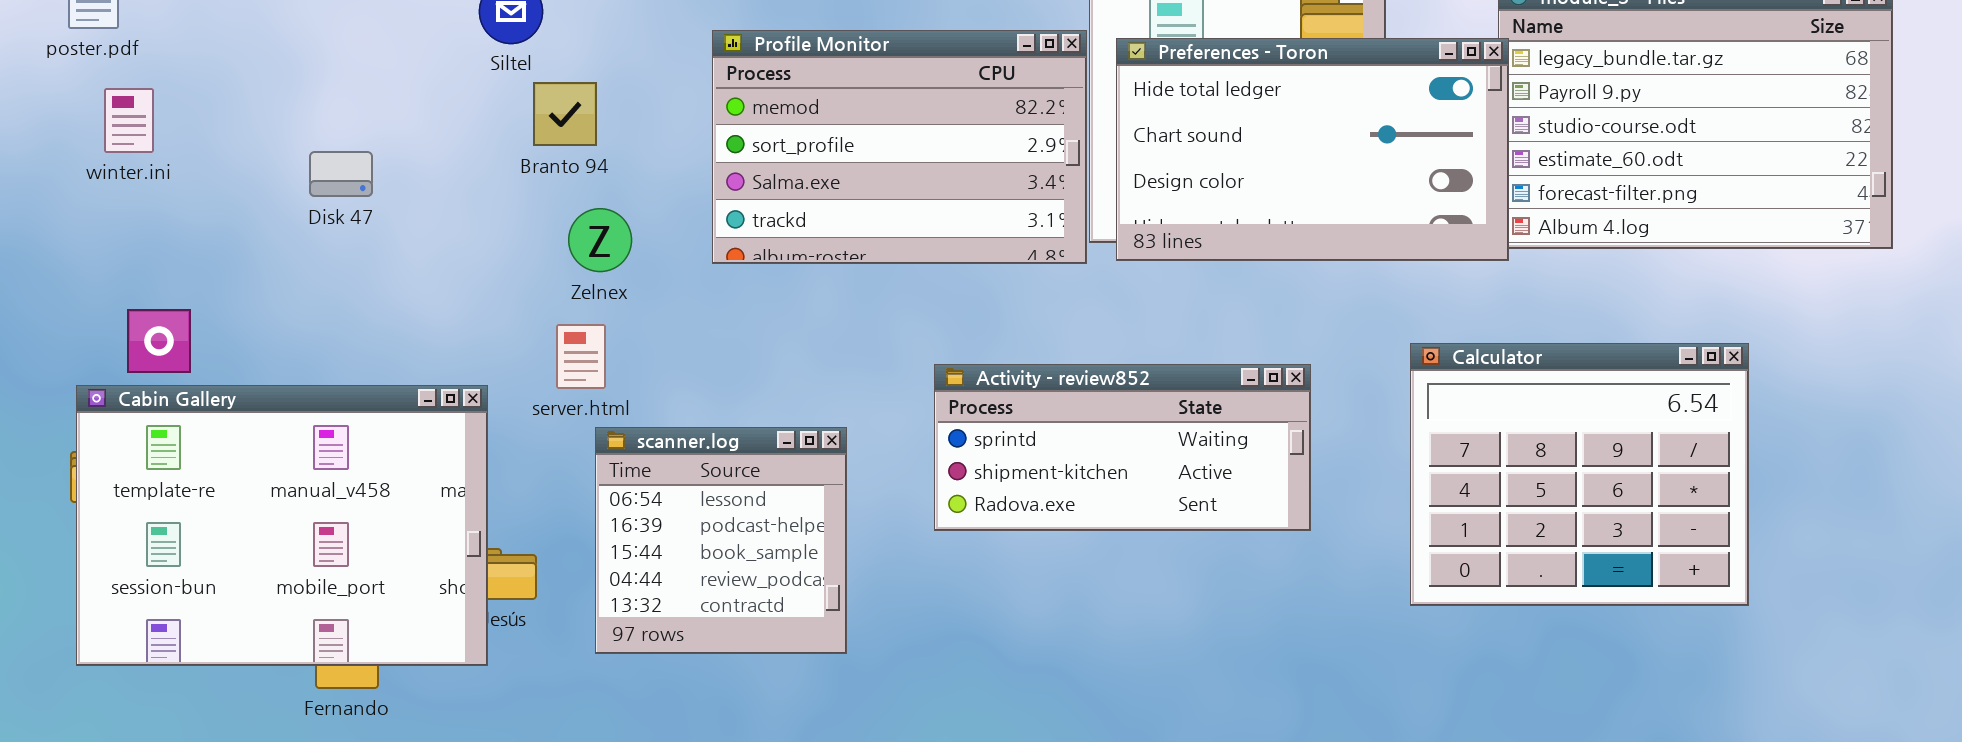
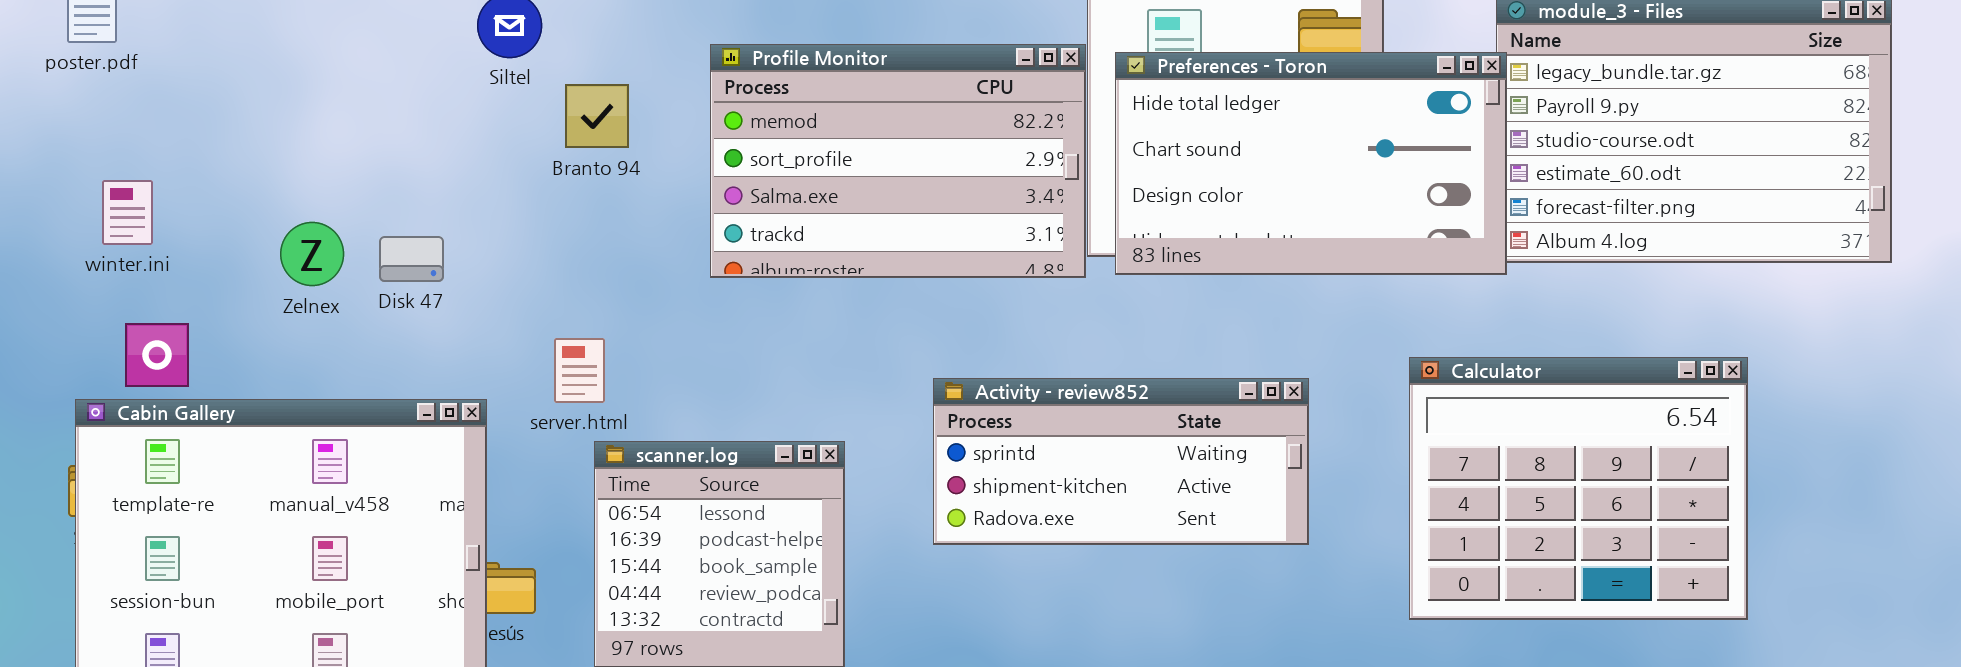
Branto 94: [533,82,597,146] -> [565,84,629,148], moved
winter.ini: [104,88,154,153] -> [102,180,153,245], moved
Disk 47: [309,151,373,197] -> [379,236,444,282], moved
Zelnex: [568,208,632,272] -> [280,222,344,286], moved

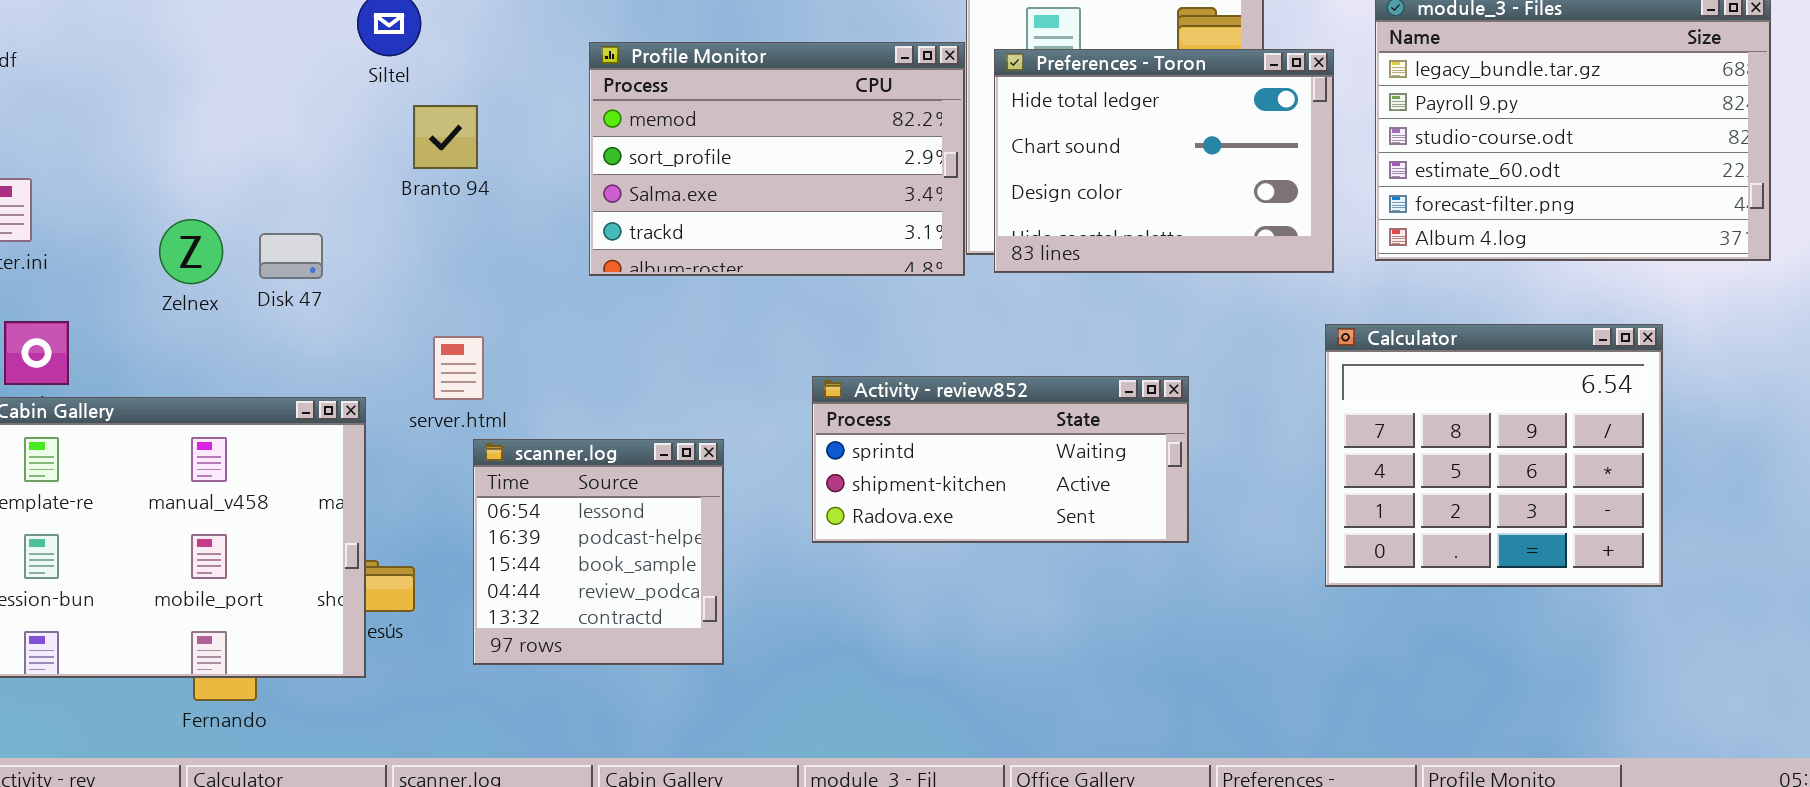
Preferences - Toron: [1115,52,1507,275] -> [994,49,1334,273], resized
Branto 94: [565,84,629,148] -> [413,105,478,169], moved
Calculator: [1409,357,1748,620] -> [1325,324,1663,587], moved

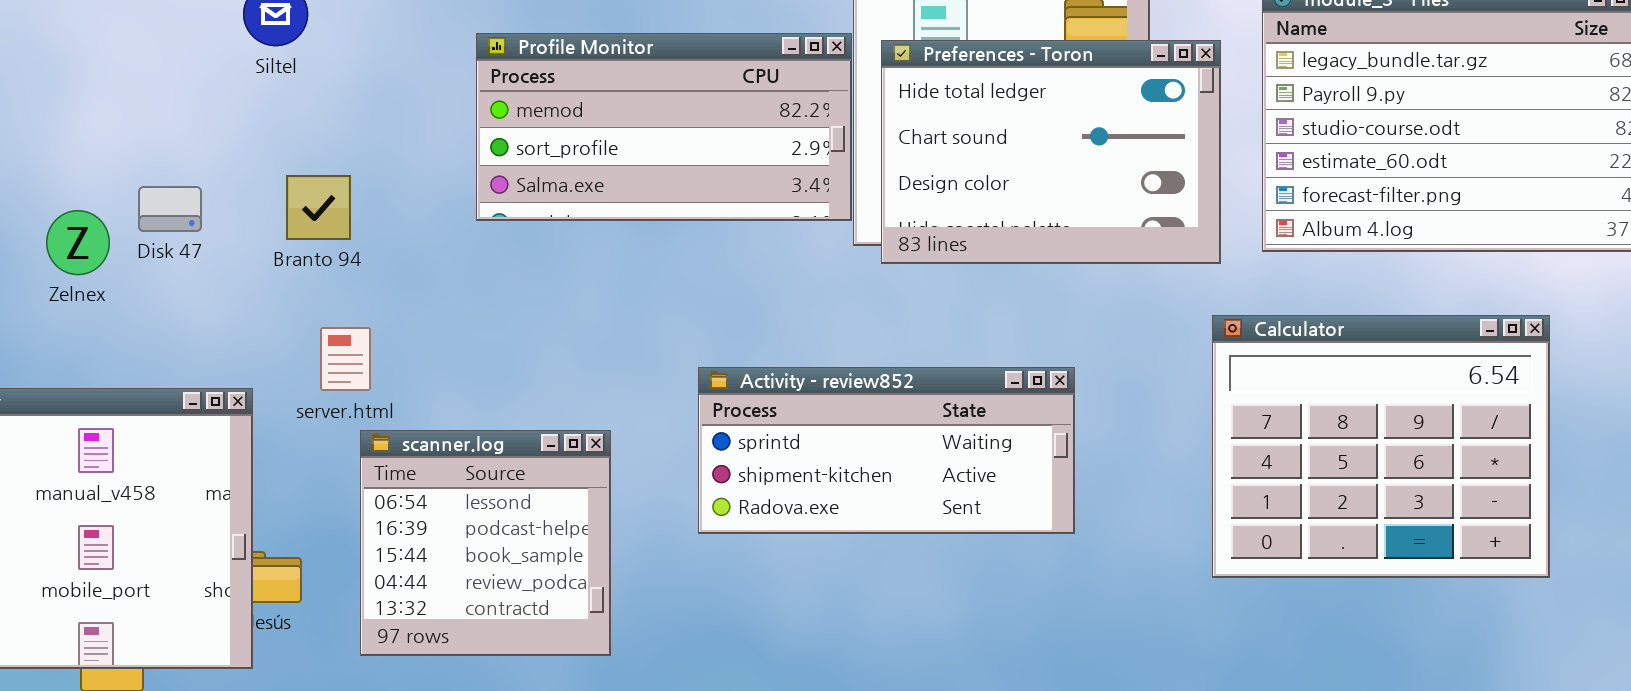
Profile Monitor: [589,42,965,276] -> [476,33,852,221], resized
Branto 94: [413,105,478,169] -> [286,175,351,240], moved
Disk 47: [259,233,323,279] -> [138,186,202,232], moved

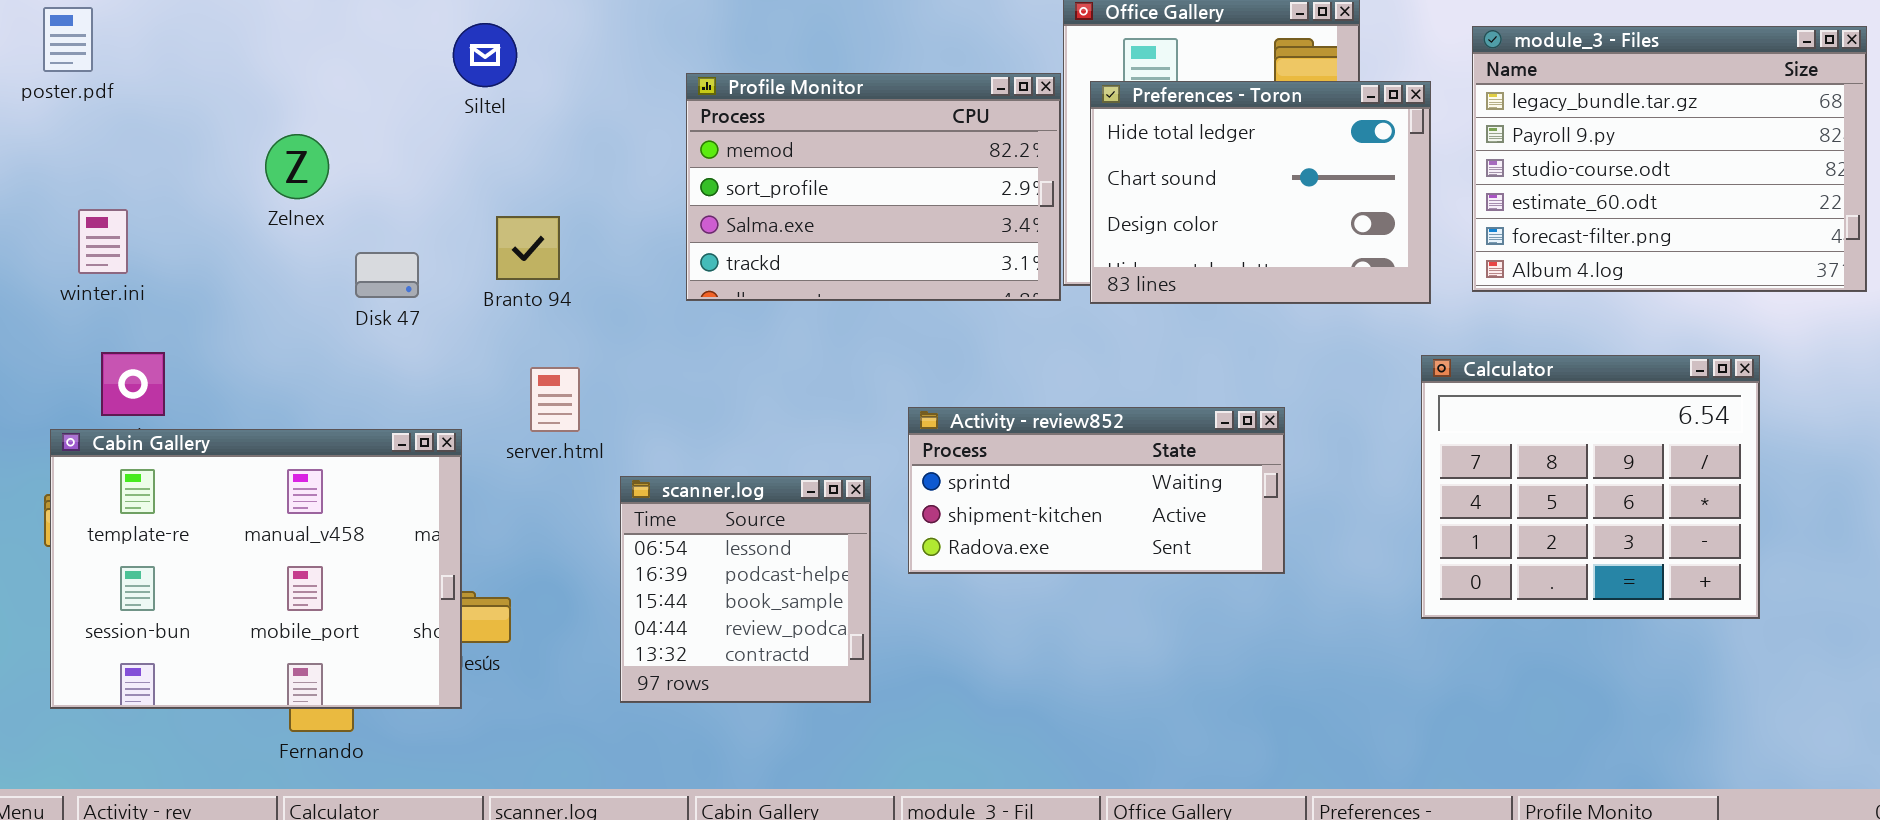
Profile Monitor: [476,33,852,221] -> [686,73,1061,301], resized
Disk 47: [138,186,202,232] -> [355,252,419,298], moved
Zelnex: [46,210,110,275] -> [265,134,329,199], moved
scanner.log: [360,430,611,656] -> [620,476,871,703], moved

